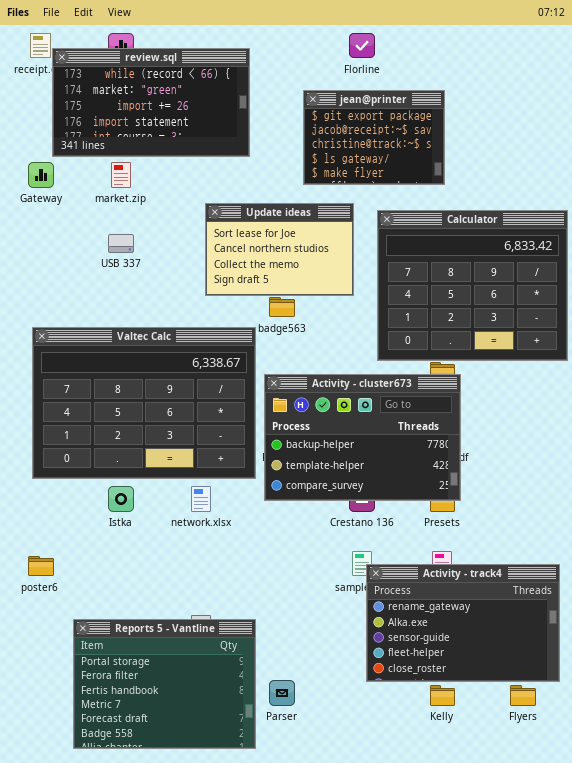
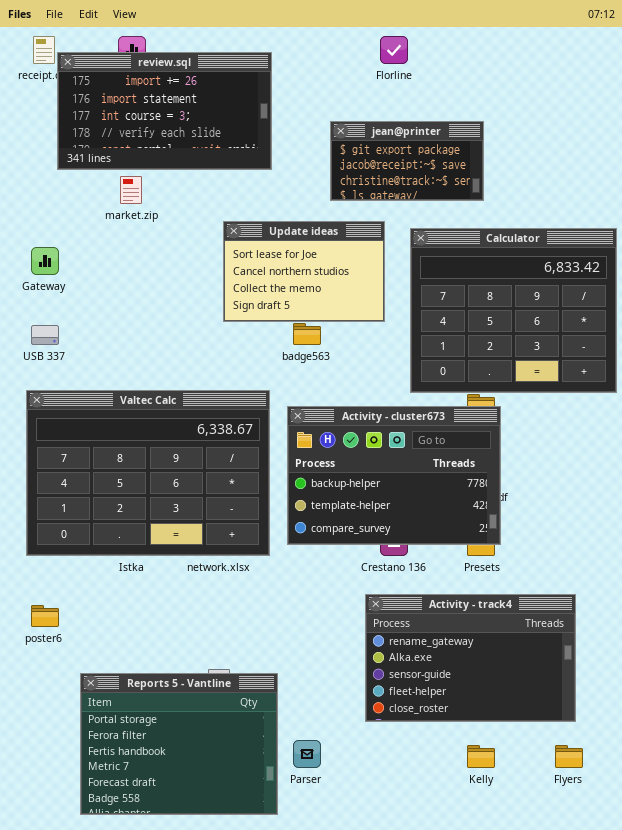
review.sql: [52,48,250,157] -> [57,52,272,170], scrolled down 2 rows
jean@printer: [303,90,445,185] -> [330,121,484,201], resized
Gateway: [28,162,54,188] -> [31,247,59,275], moved
USB 337: [108,234,134,253] -> [31,325,59,345], moved
Valtec Calc: [32,327,256,479] -> [26,390,270,556], moved
Activity - track4: [366,564,560,682] -> [365,594,576,722], moved

